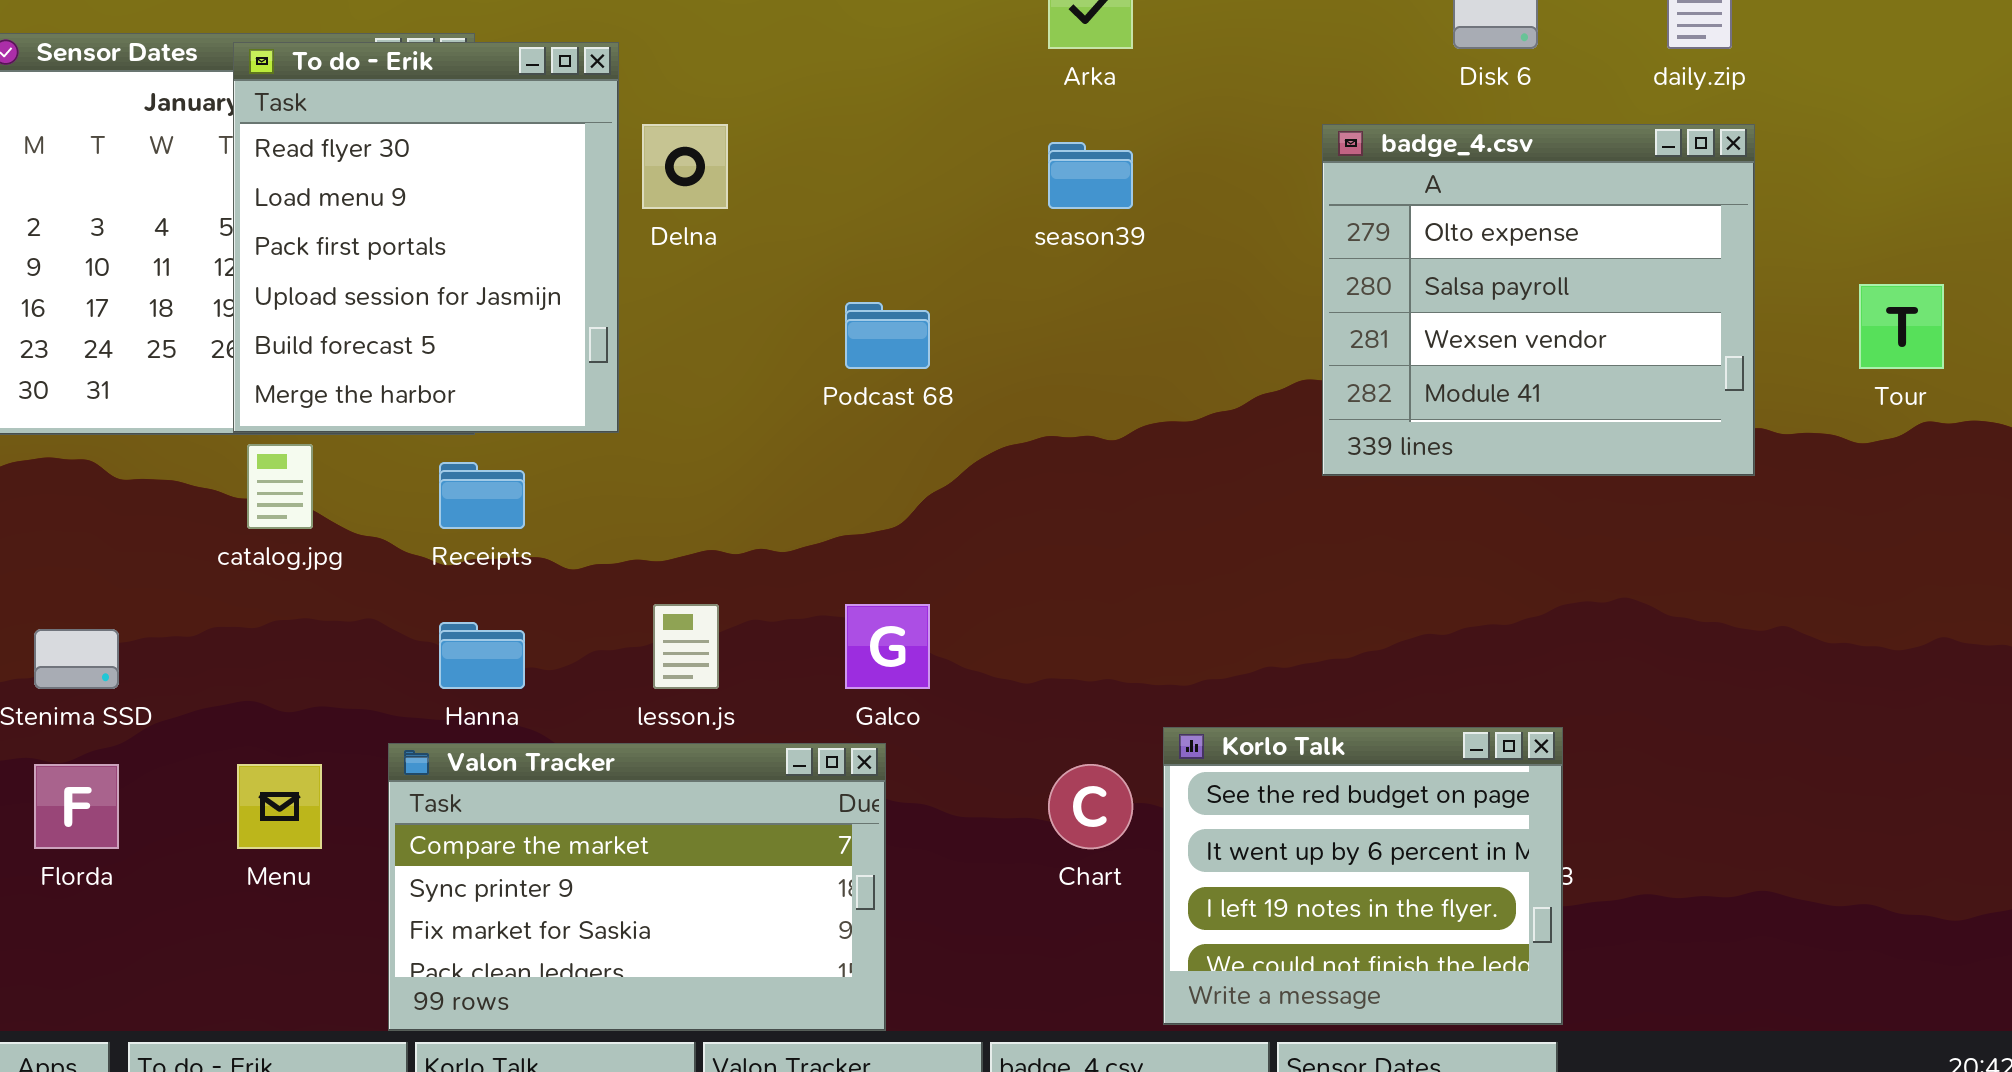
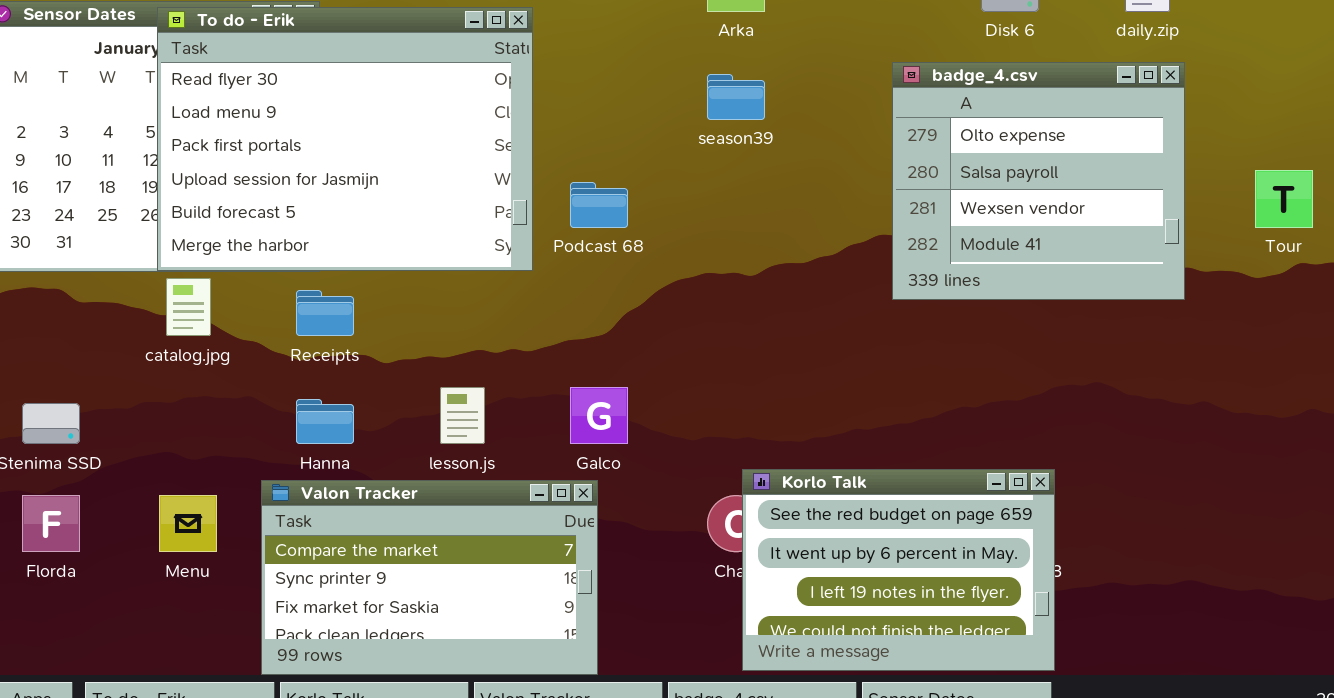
To do - Erik: [233,42,619,433] -> [157,7,533,271], resized
Korlo Talk: [1163,727,1563,1025] -> [742,469,1055,671], resized

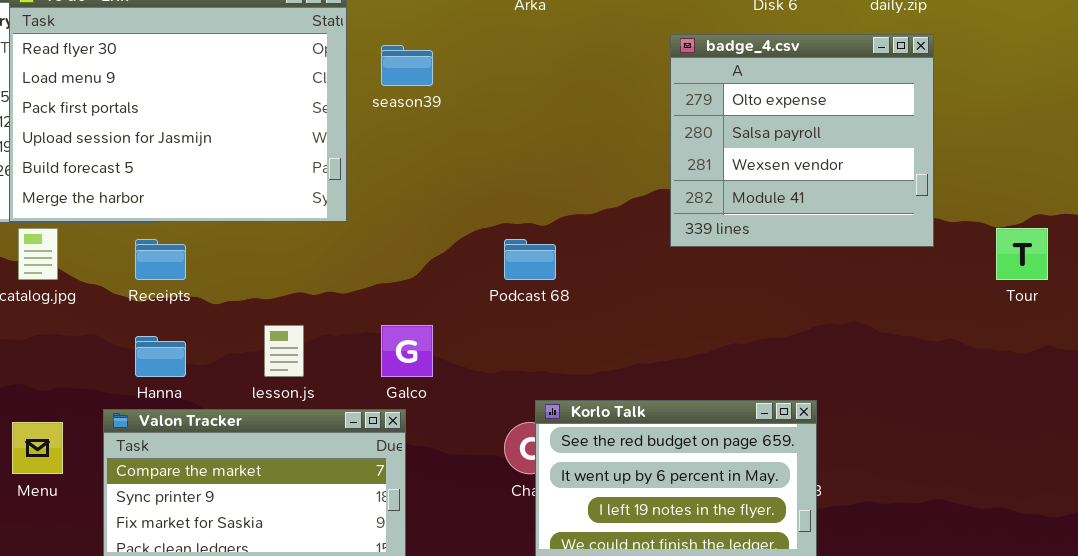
season39: [707,74,765,120] -> [381,45,433,86], moved
Tour: [1255,170,1313,228] -> [996,228,1048,280], moved
Podcast 68: [570,182,628,228] -> [504,239,556,280], moved

